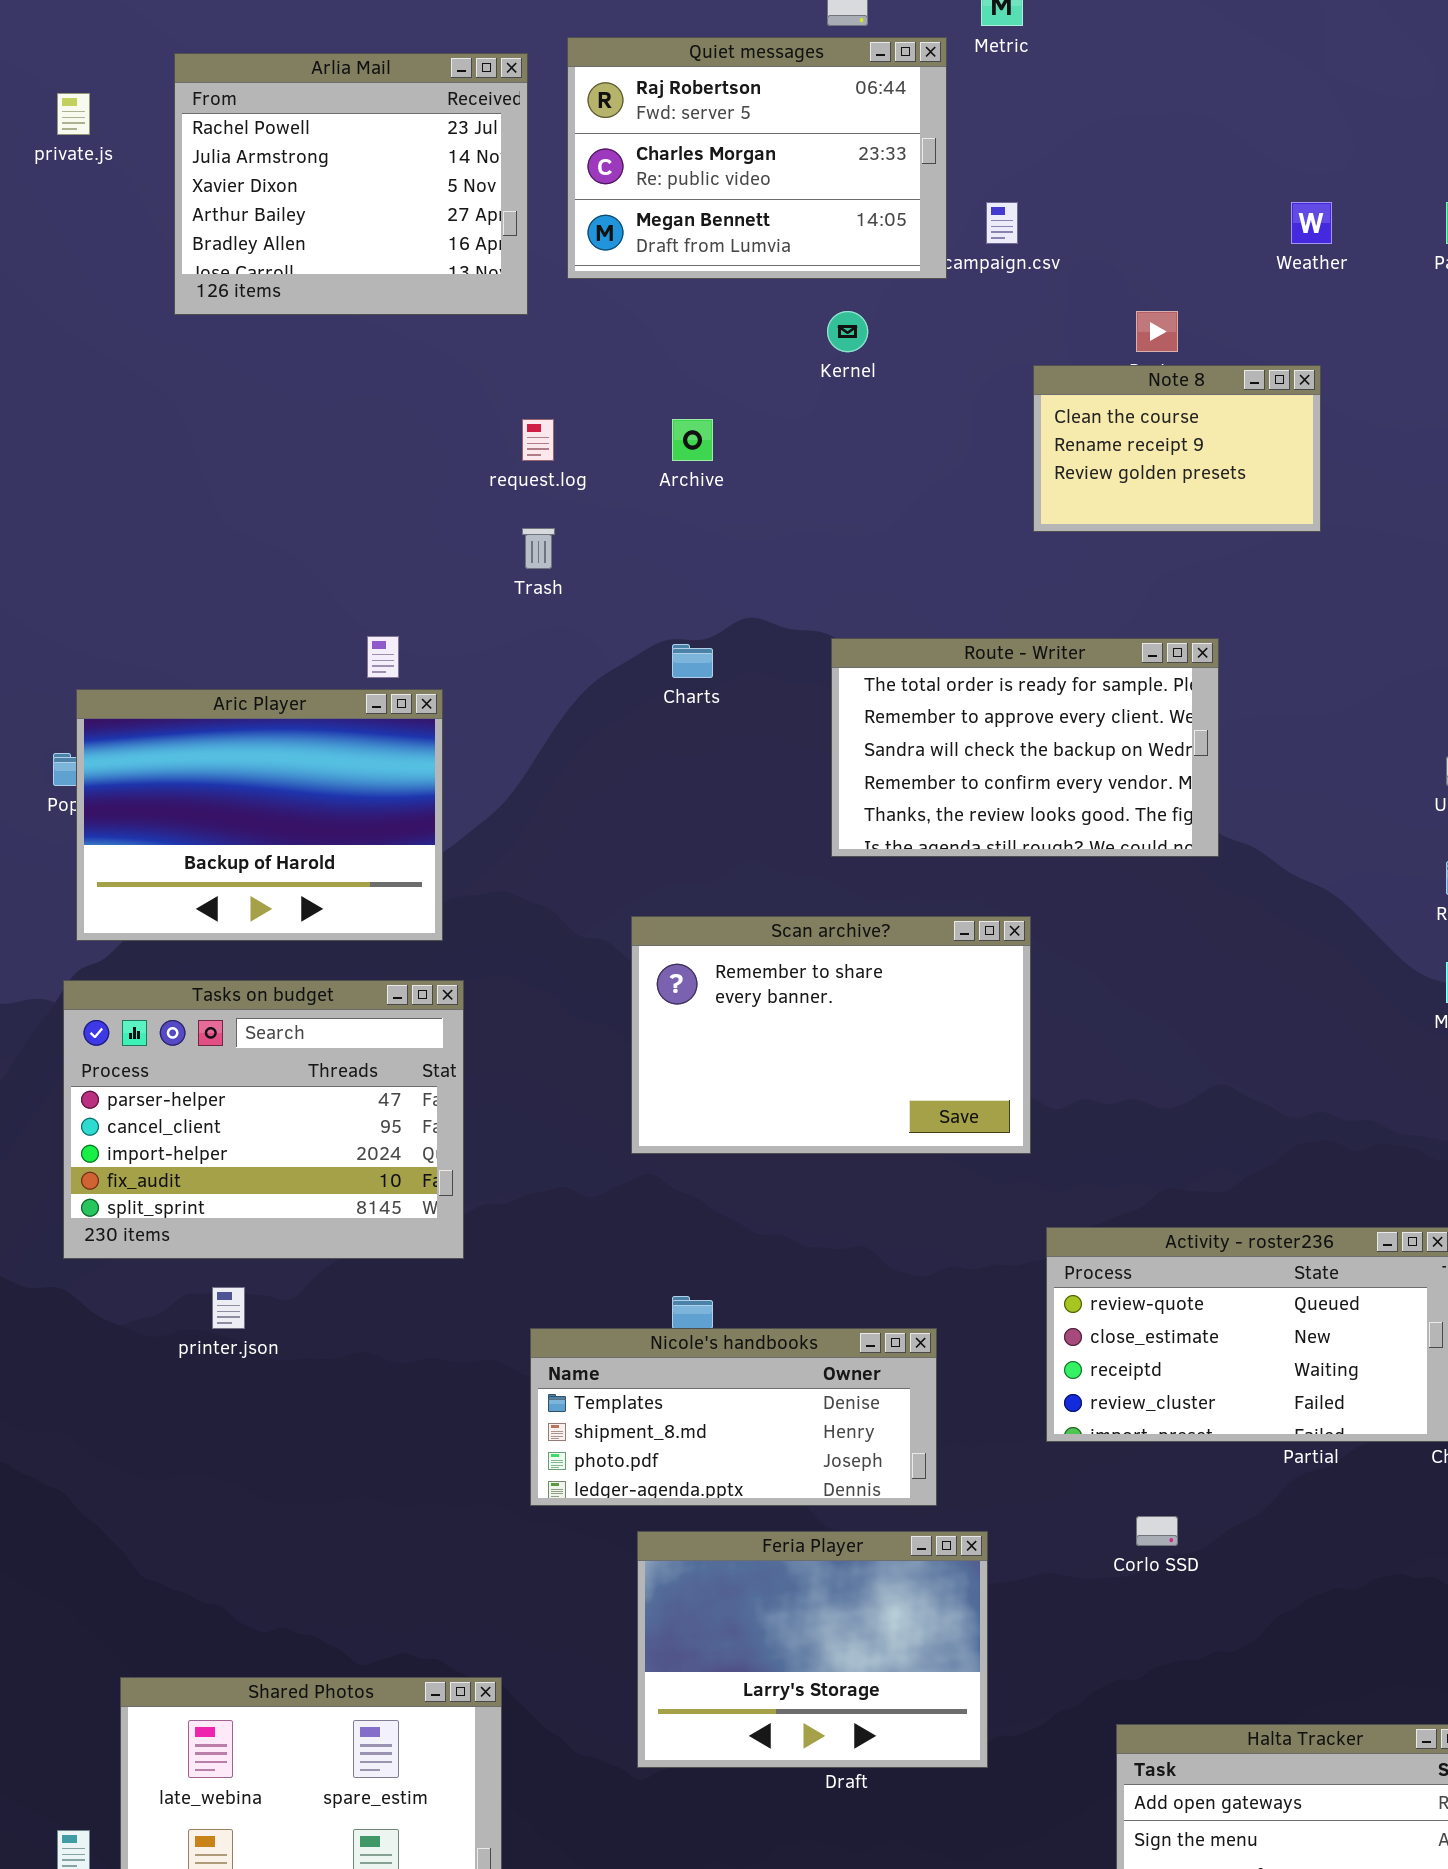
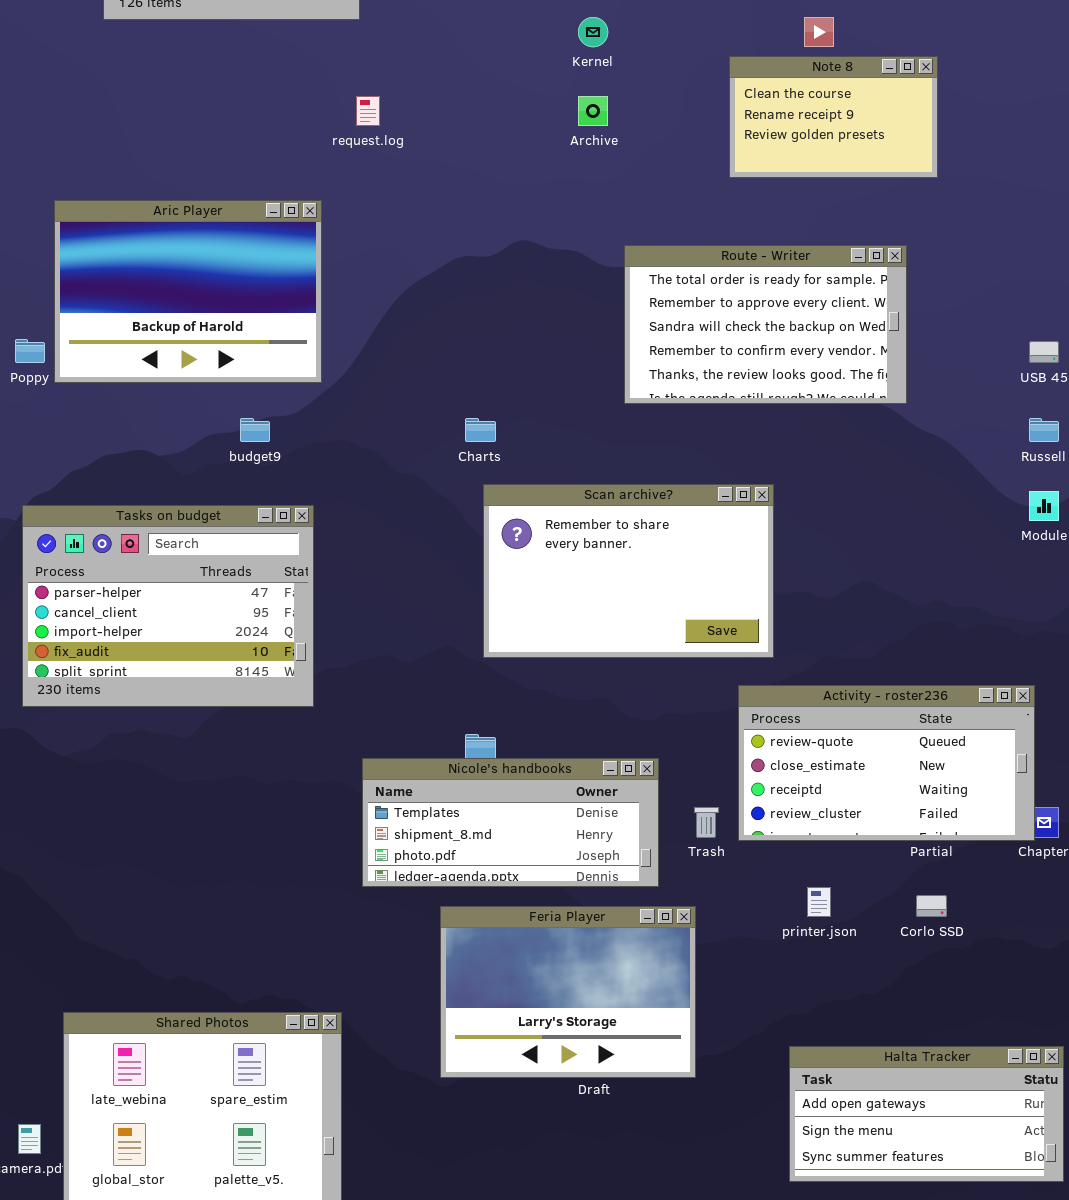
Archive: [672,419,713,461] -> [578,96,608,126], moved
Trash: [522,528,555,569] -> [694,807,719,838], moved
Route - Writer: [831,638,1219,857] -> [624,245,907,404], moved
Charts: [672,644,713,678] -> [465,418,496,442], moved
Aric Player: [76,689,443,941] -> [54,200,322,383], moved
Scan archive?: [631,916,1031,1154] -> [483,484,774,658], moved
printer.json: [212,1287,245,1329] -> [807,887,831,917], moved
Corlo SSD: [1136,1516,1178,1546] -> [916,895,947,917], moved

